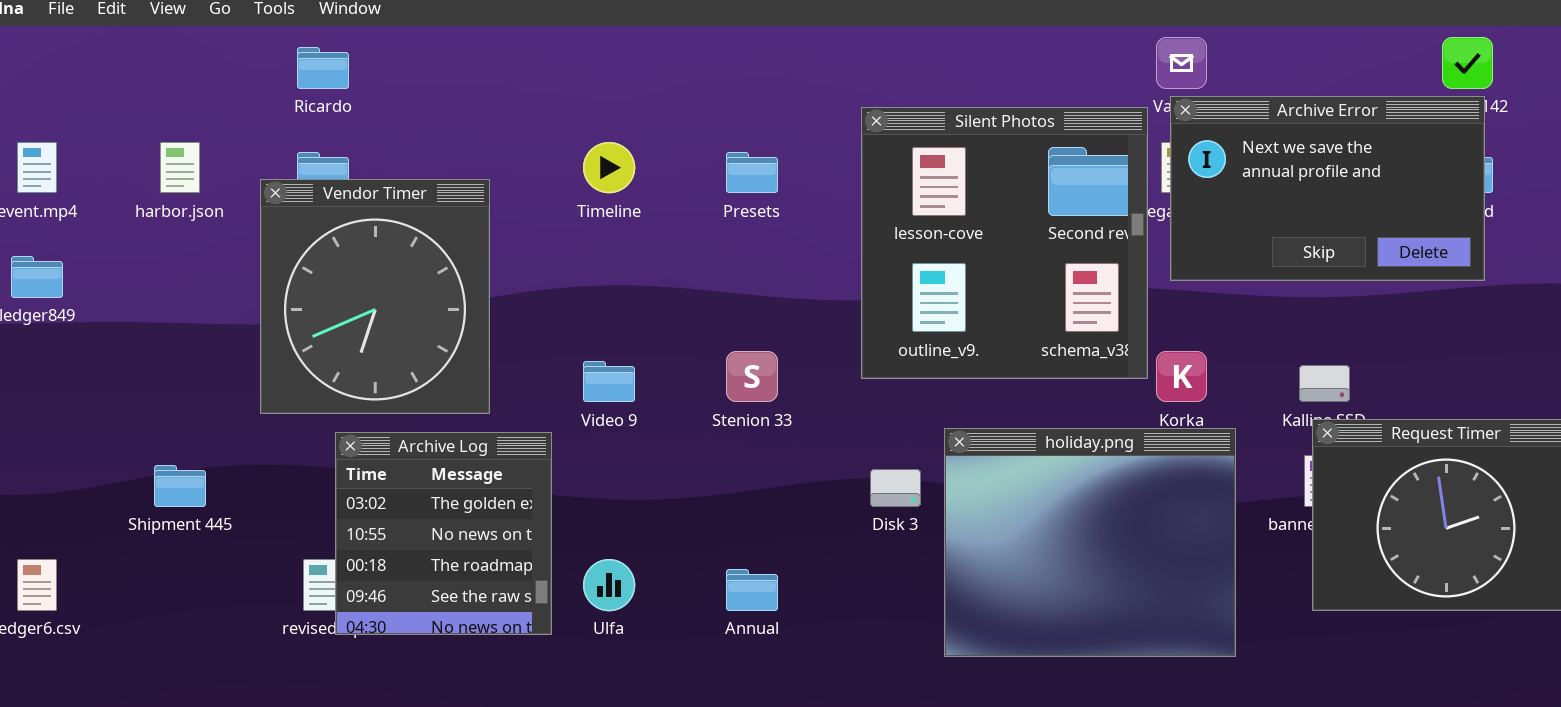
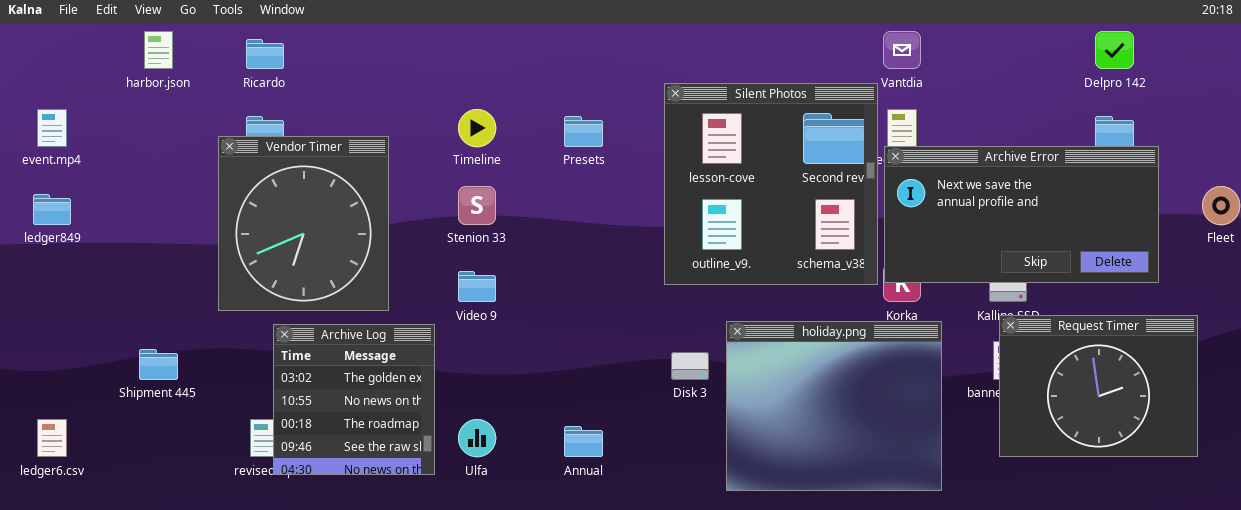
Archive Error: [1170,96,1485,281] -> [884,146,1159,283], moved, resized
harbor.json: [160,142,200,193] -> [144,31,173,69], moved
Stenion 33: [726,351,778,402] -> [458,186,496,225], moved

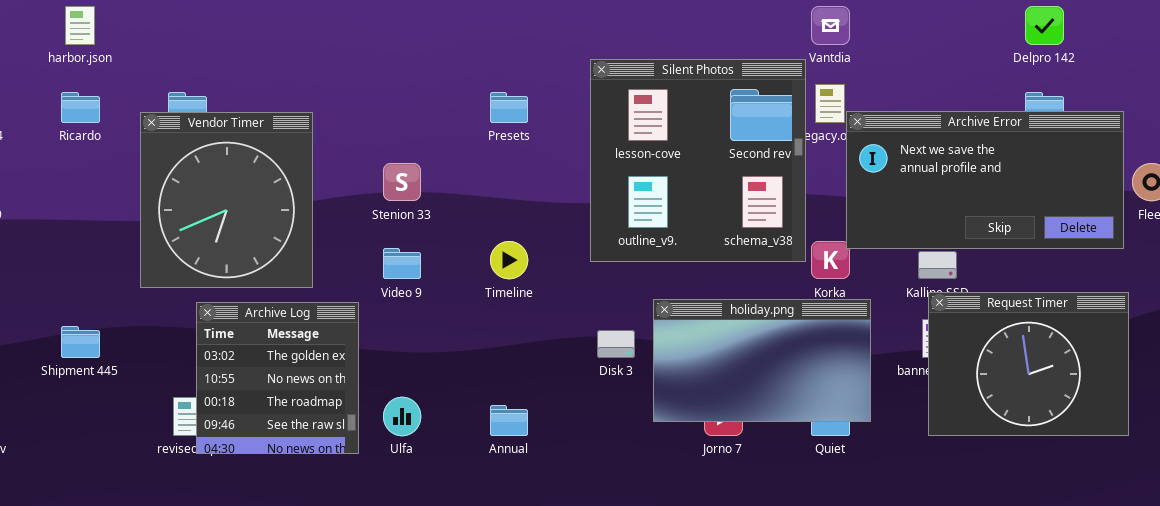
Ricardo: [246,39,284,69] -> [61,92,100,123], moved
Timeline: [458,109,496,147] -> [490,241,528,279], moved
Archive Error: [884,146,1159,283] -> [846,111,1124,249], moved
holiday.png: [726,321,942,491] -> [653,299,871,422], resized

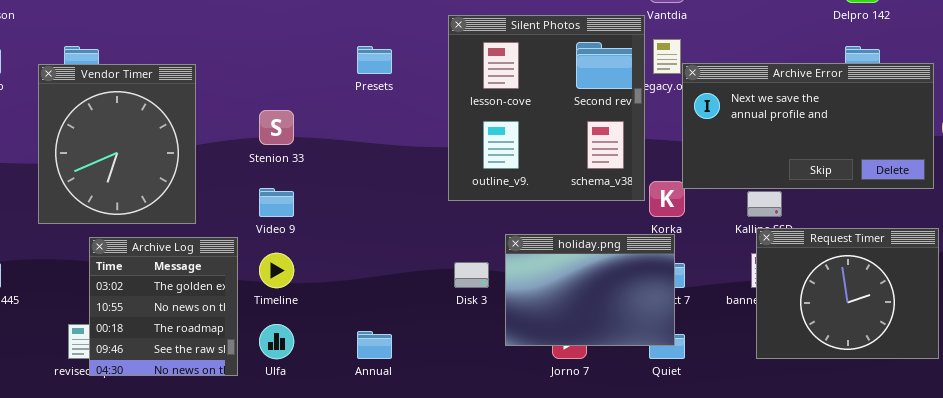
Timeline: [490,241,528,279] -> [259,253,294,288], moved
holiday.png: [653,299,871,422] -> [505,234,675,346], resized

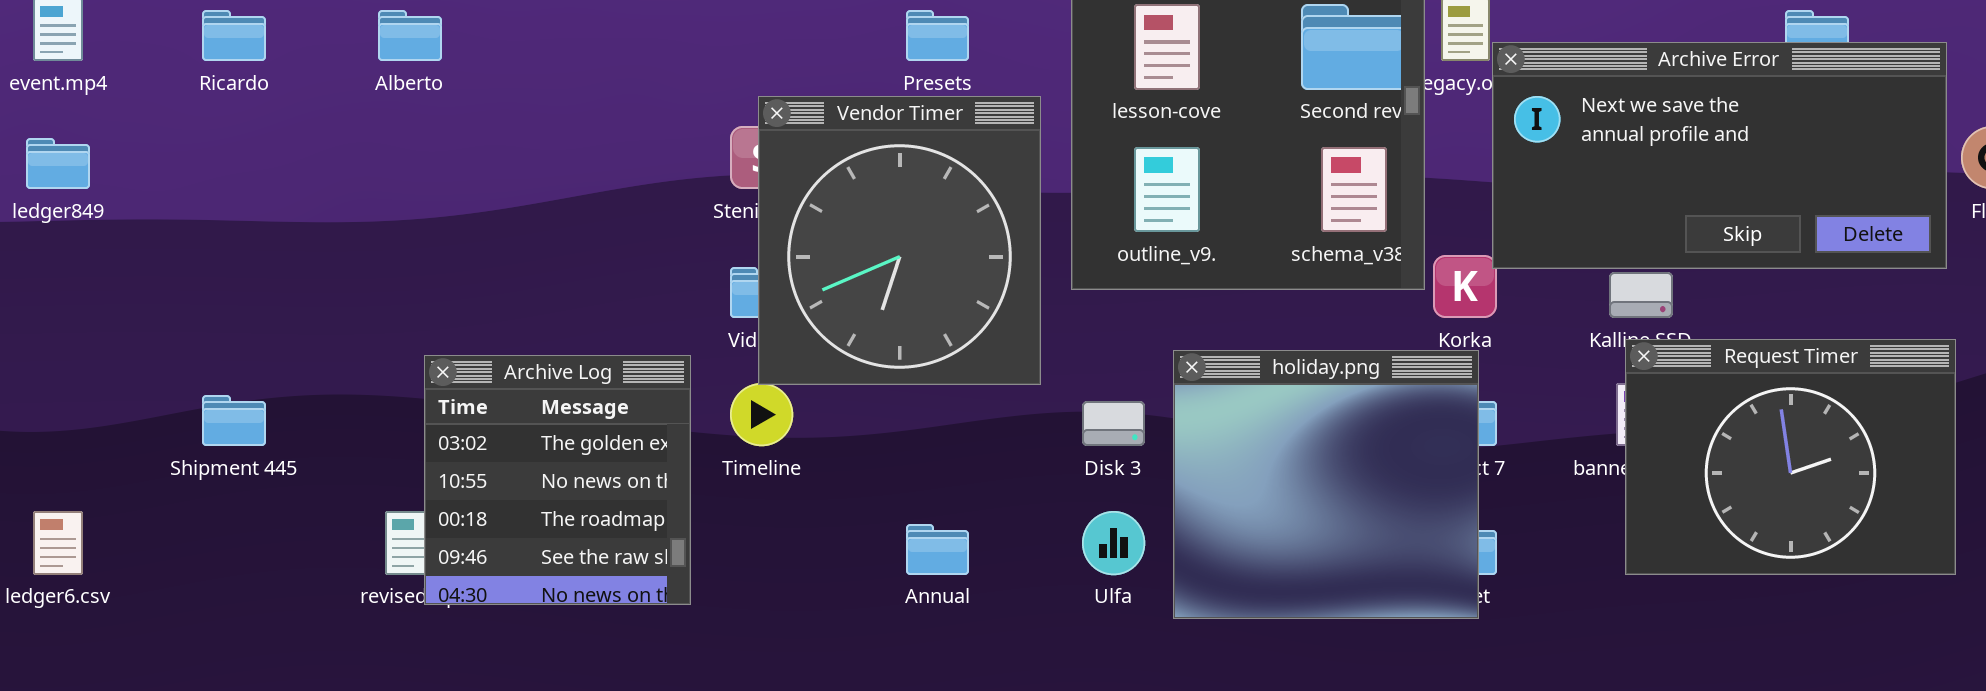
Vendor Timer: [38,64,196,224] -> [758,96,1041,385], moved
holiday.png: [505,234,675,346] -> [1173,350,1479,619], resized
Ulfa: [259,324,294,359] -> [1082,511,1145,575], moved

